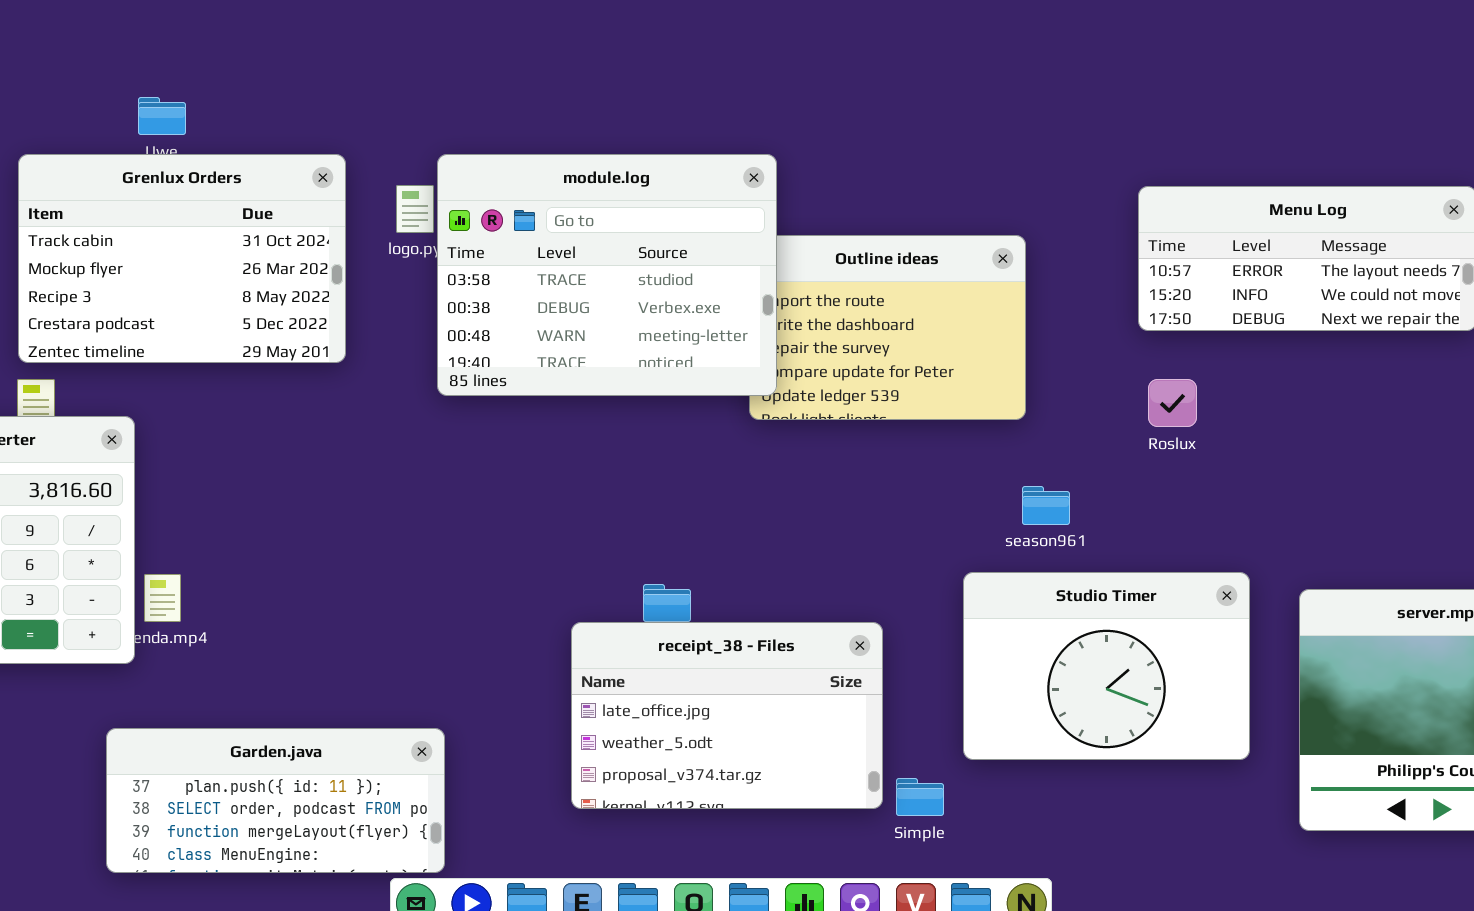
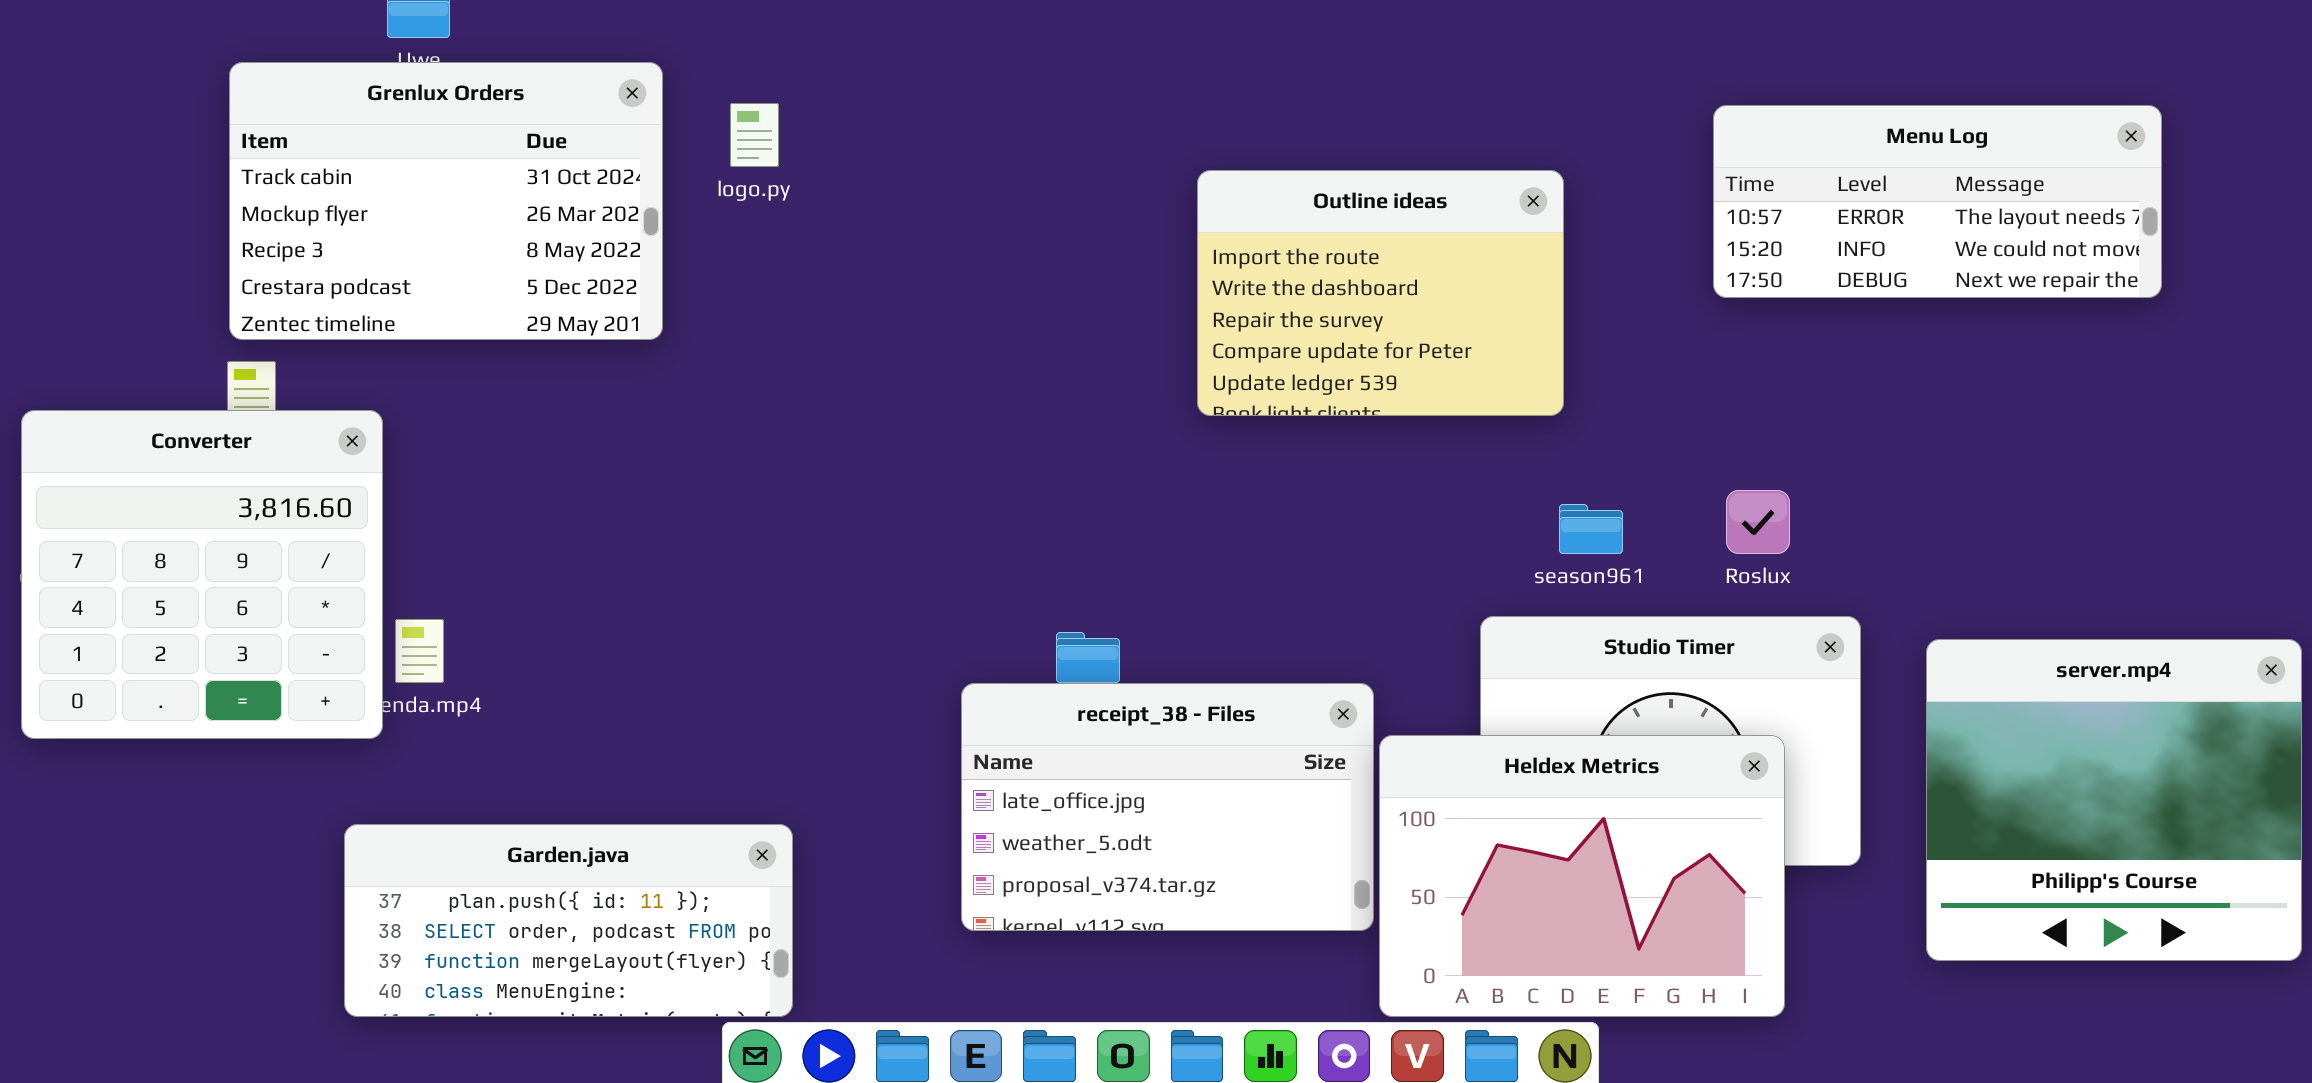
module.log: [437,154,777,396] -> none, closed
Roslux: [1148,379,1197,427] -> [1726,490,1790,554], moved
Heldex Metrics: none -> [1379,735,1785,1017], opened

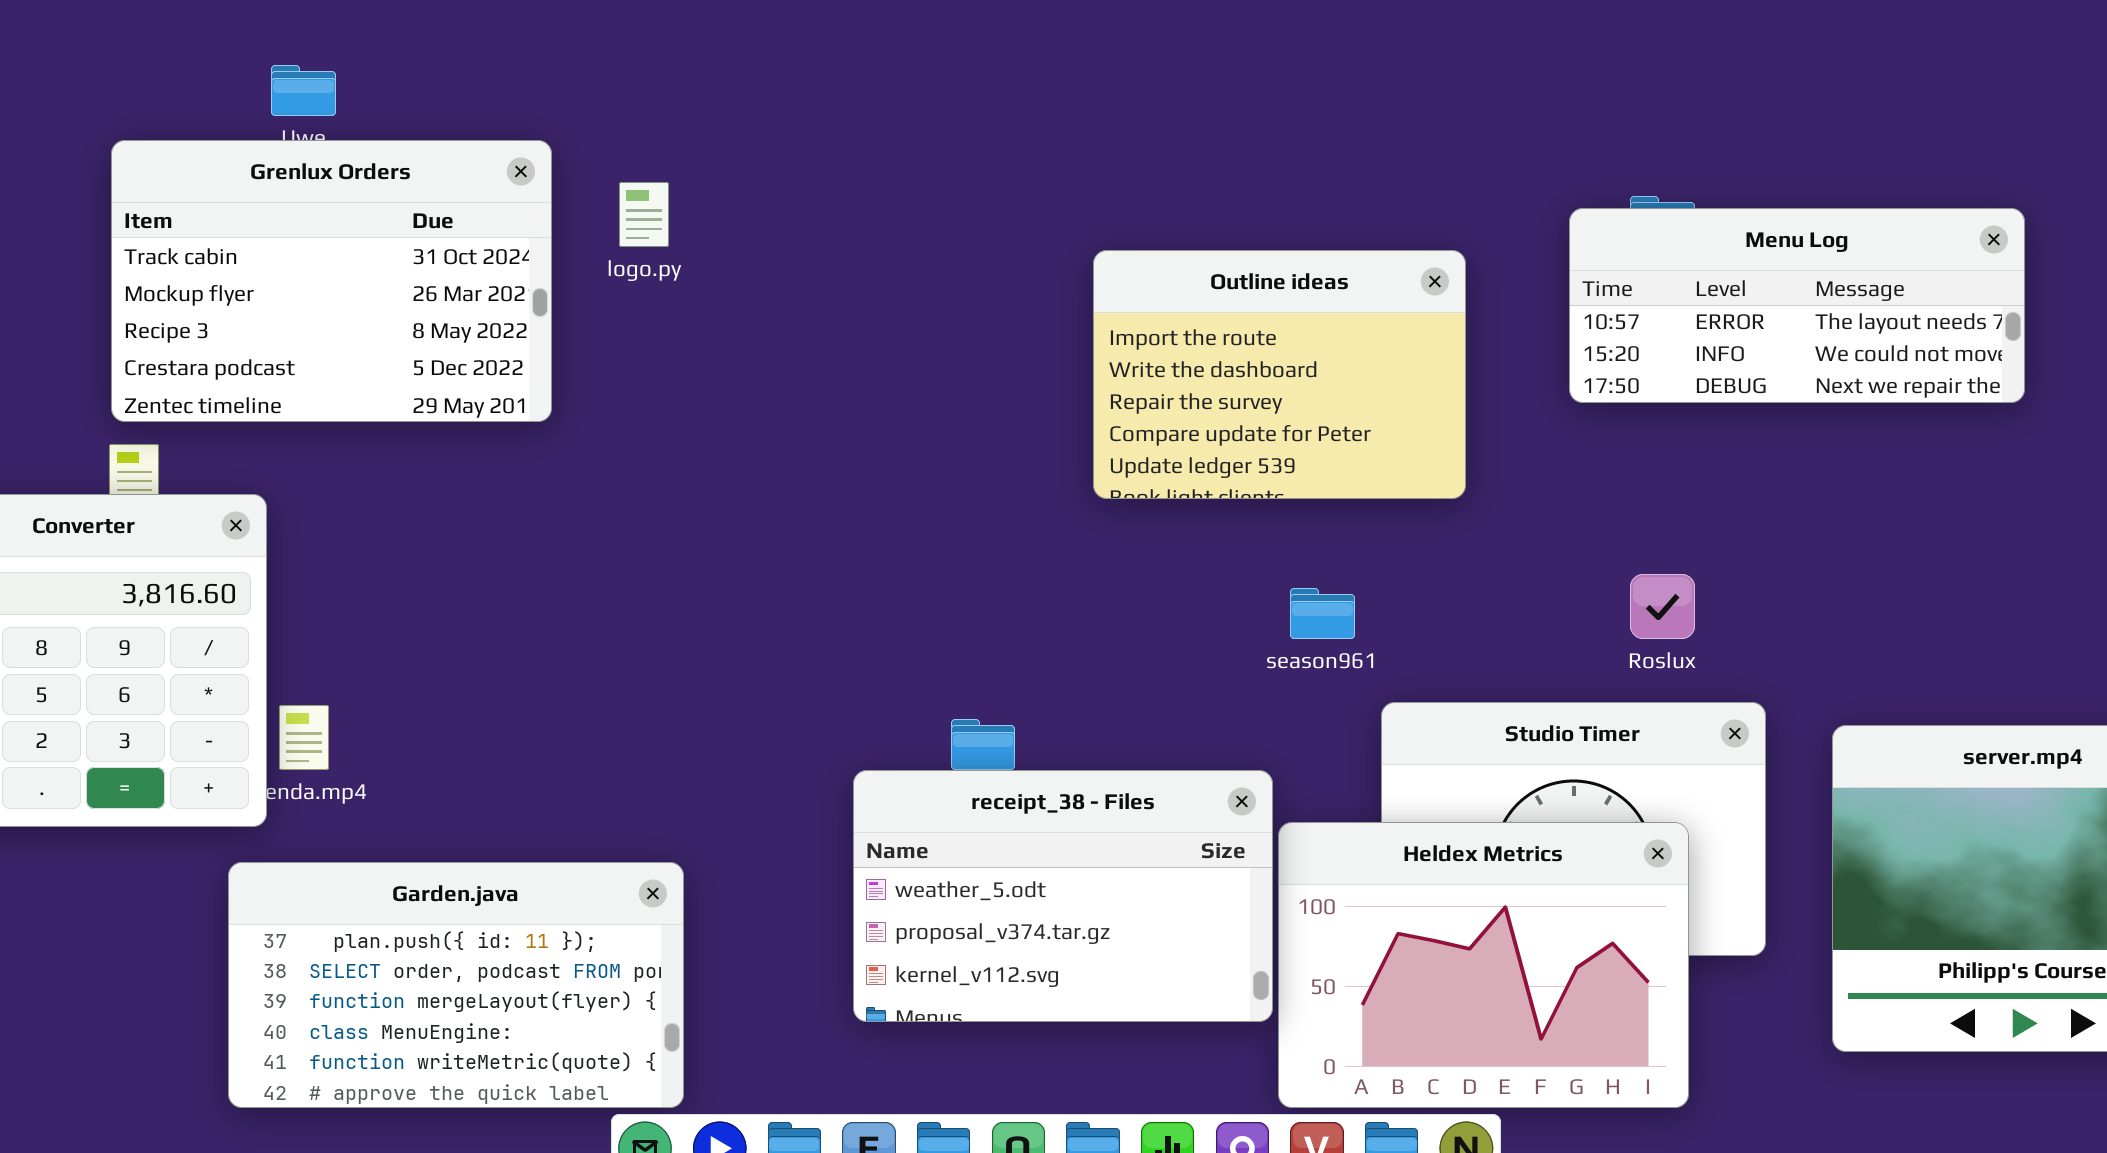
Menu Log: [1713,105,2162,298] -> [1569,208,2025,403], moved
season961: [1559,504,1623,554] -> [1290,588,1355,639], moved
receipt_38 - Files: [961,683,1374,931] -> [853,770,1273,1022], scrolled down 1 row
Garden.java: [344,824,793,1017] -> [228,862,684,1108], resized

